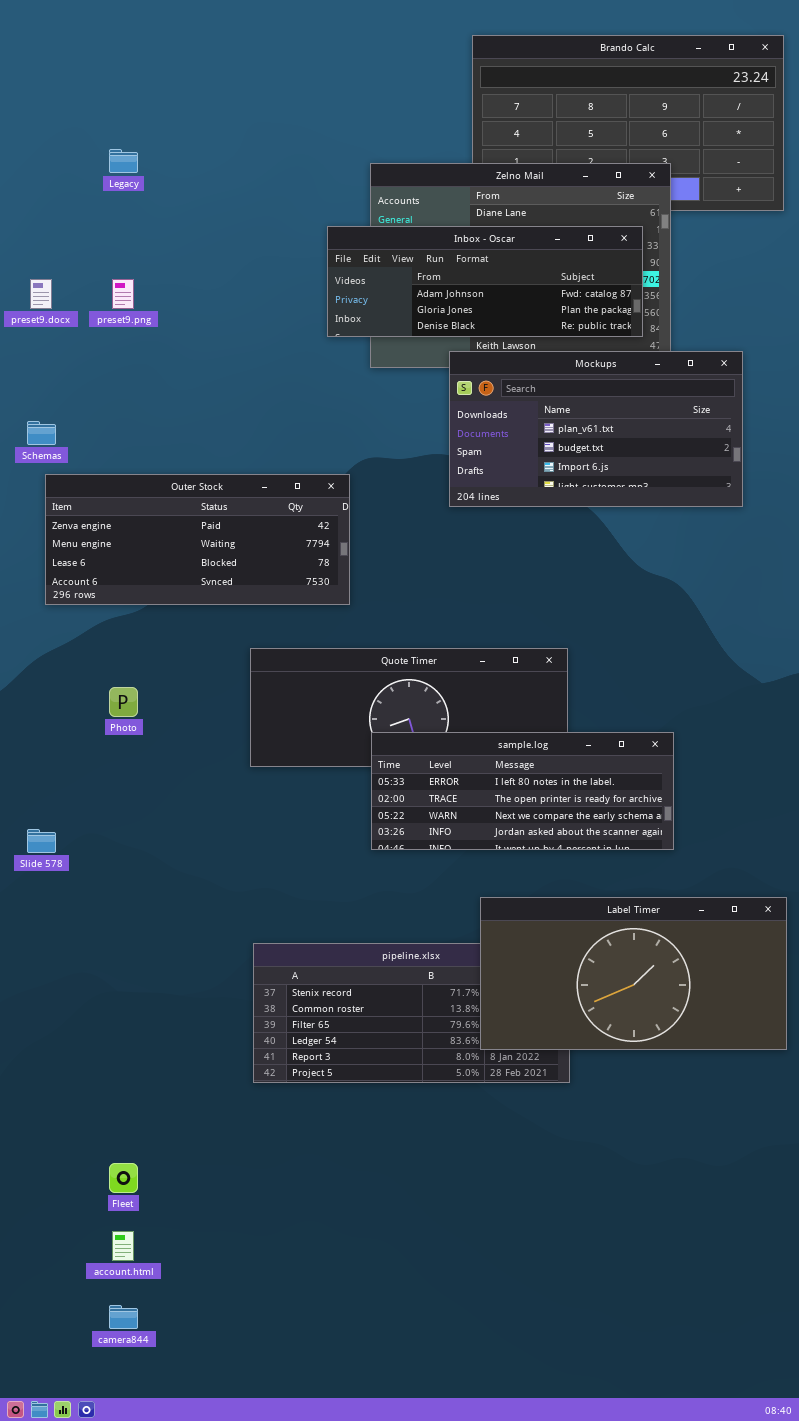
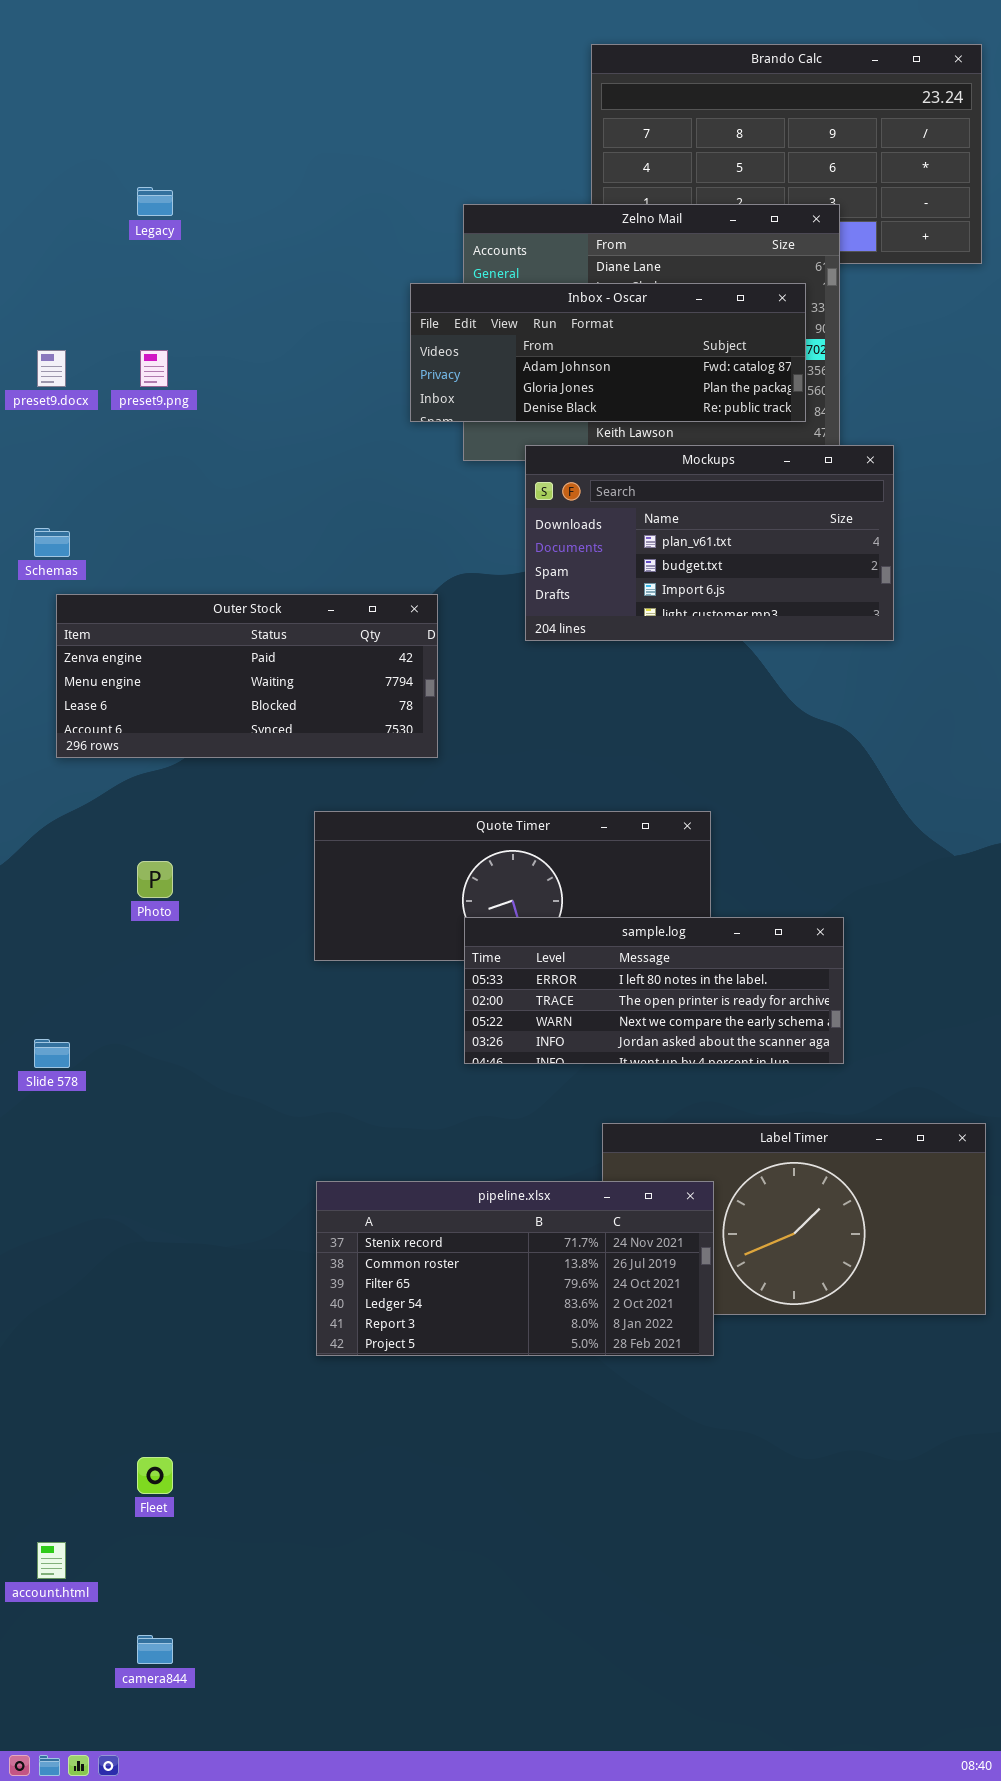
Mockups: [449,351,743,507] -> [525,445,894,641], moved
pipeline.xlsx: [253,943,570,1083] -> [316,1181,714,1356], raised
account.html: [112,1231,134,1261] -> [37,1542,66,1579], moved

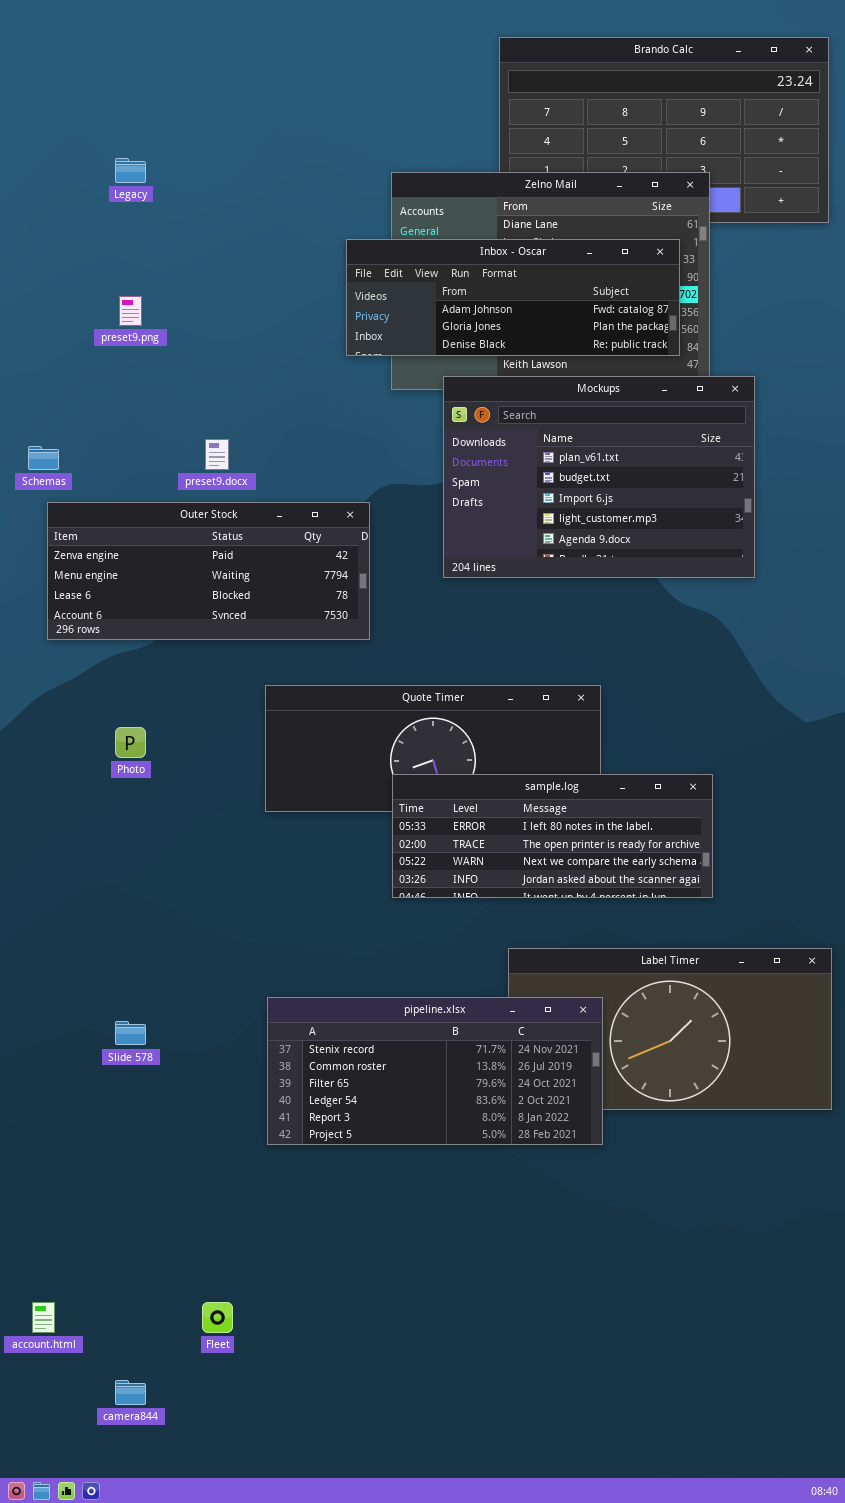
preset9.docx: [37,350,66,387] -> [205,439,229,470], moved
Mockups: [525,445,894,641] -> [443,376,755,578], resized
Slide 578: [34,1039,70,1068] -> [115,1021,146,1045], moved
Fleet: [137,1457,173,1494] -> [202,1302,233,1333], moved

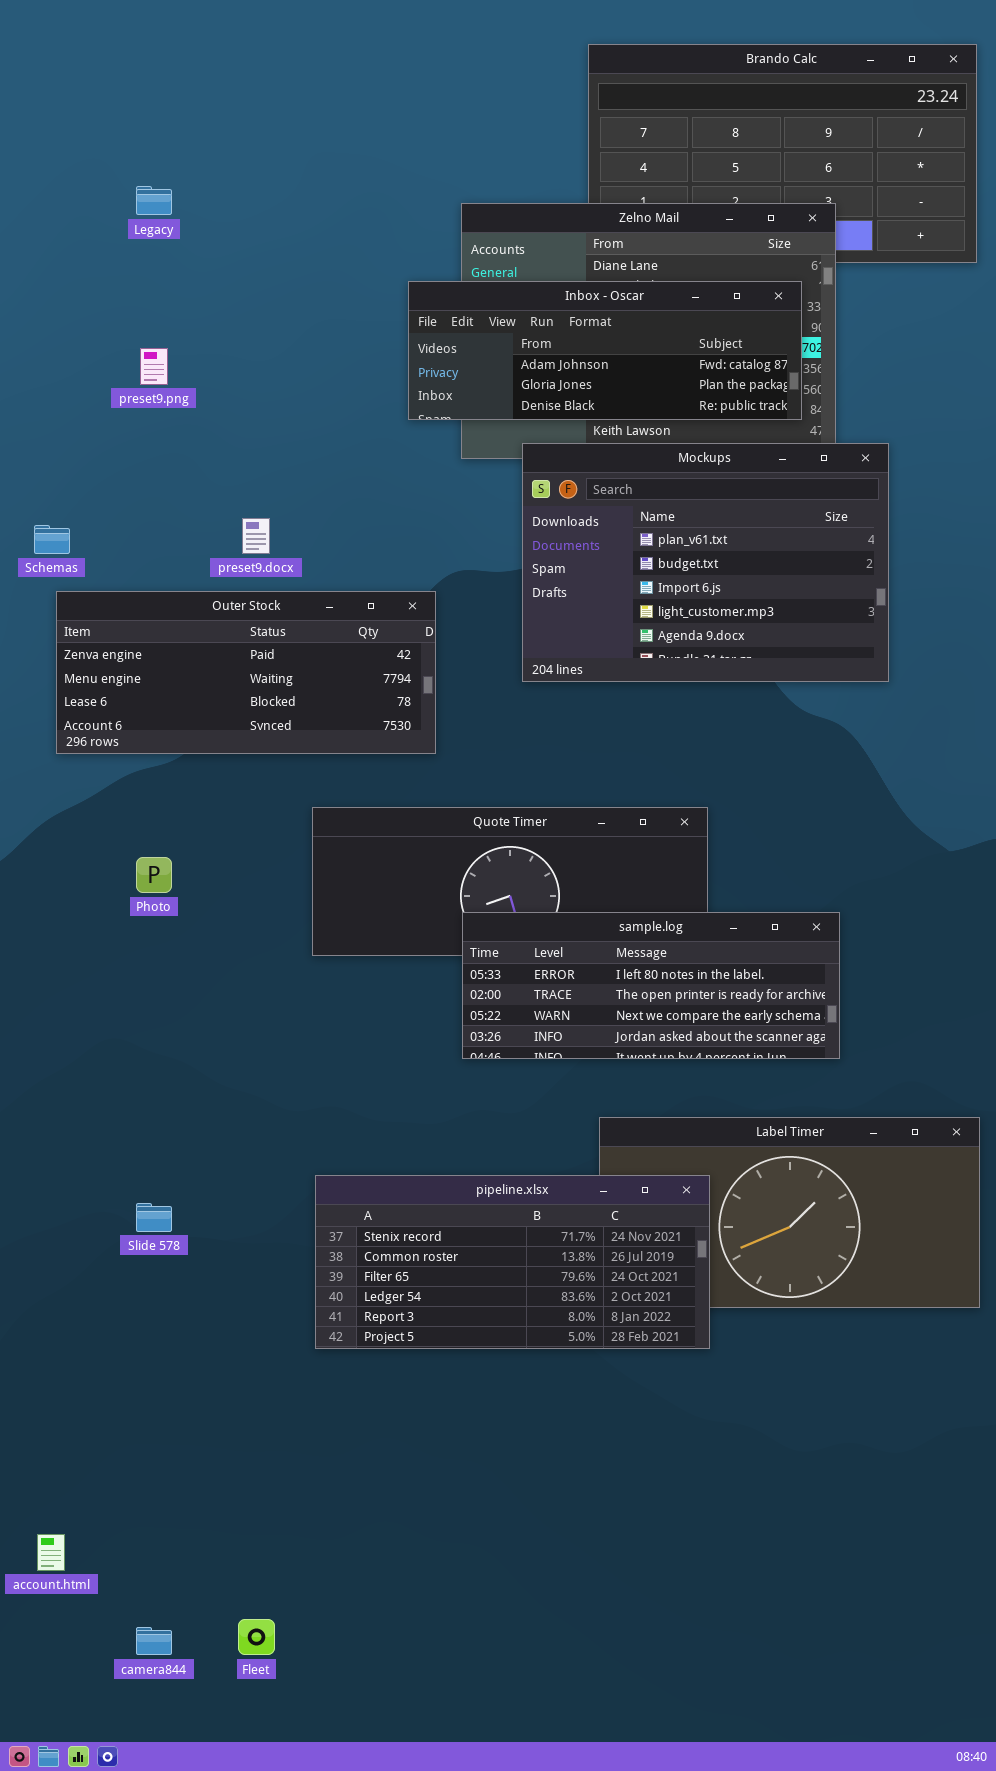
Fleet: [202,1302,233,1333] -> [238,1619,275,1655], moved

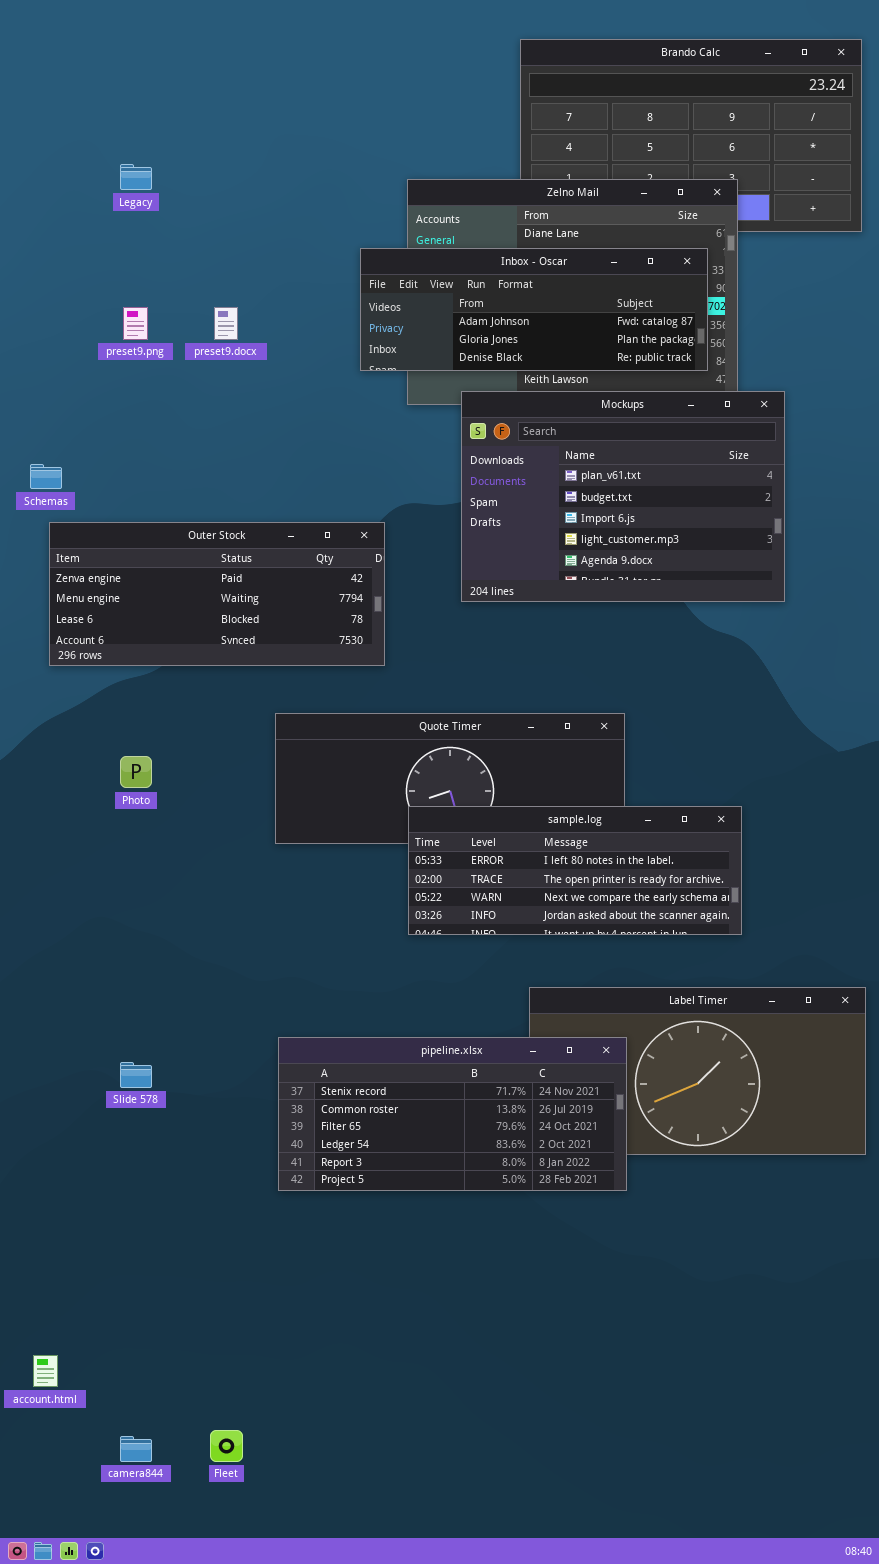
preset9.docx: [242,518,270,554] -> [214,307,238,340], moved

